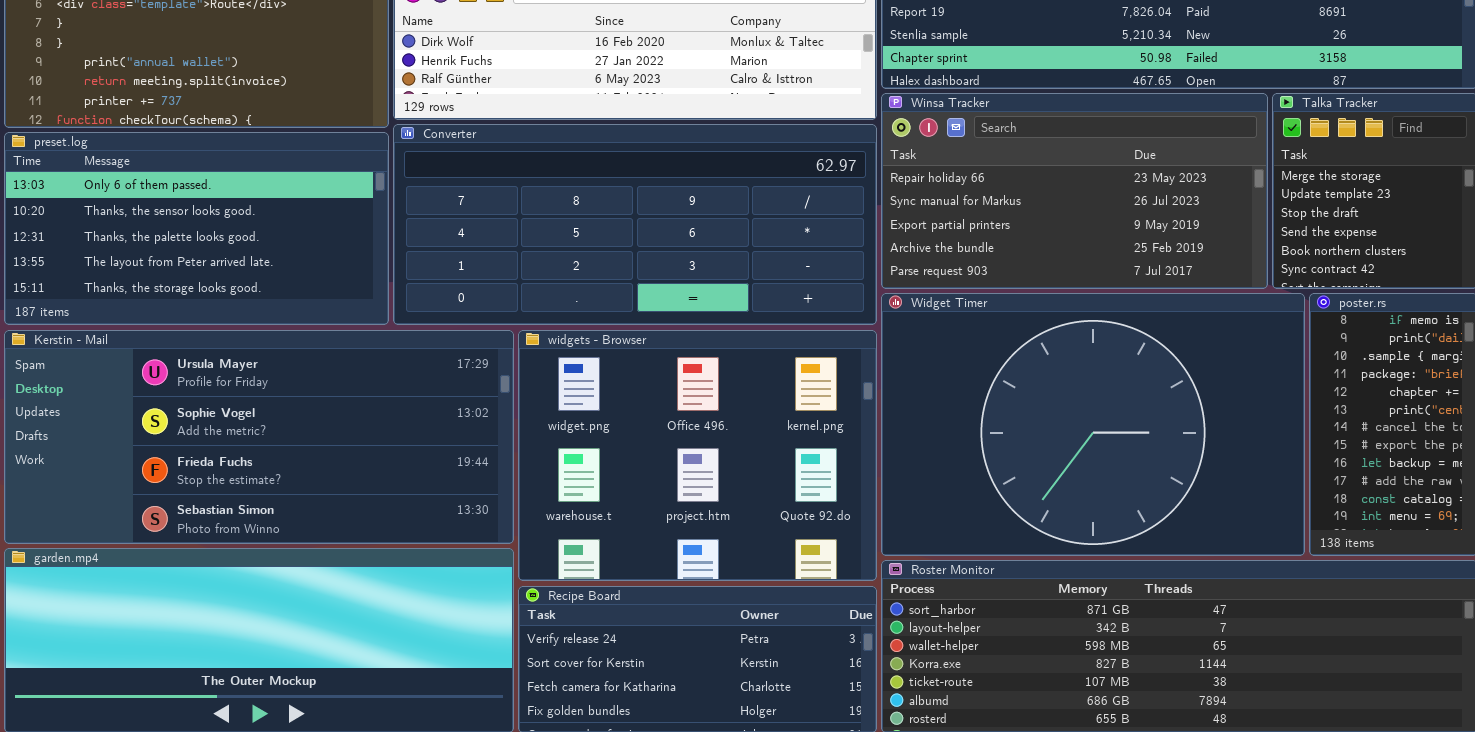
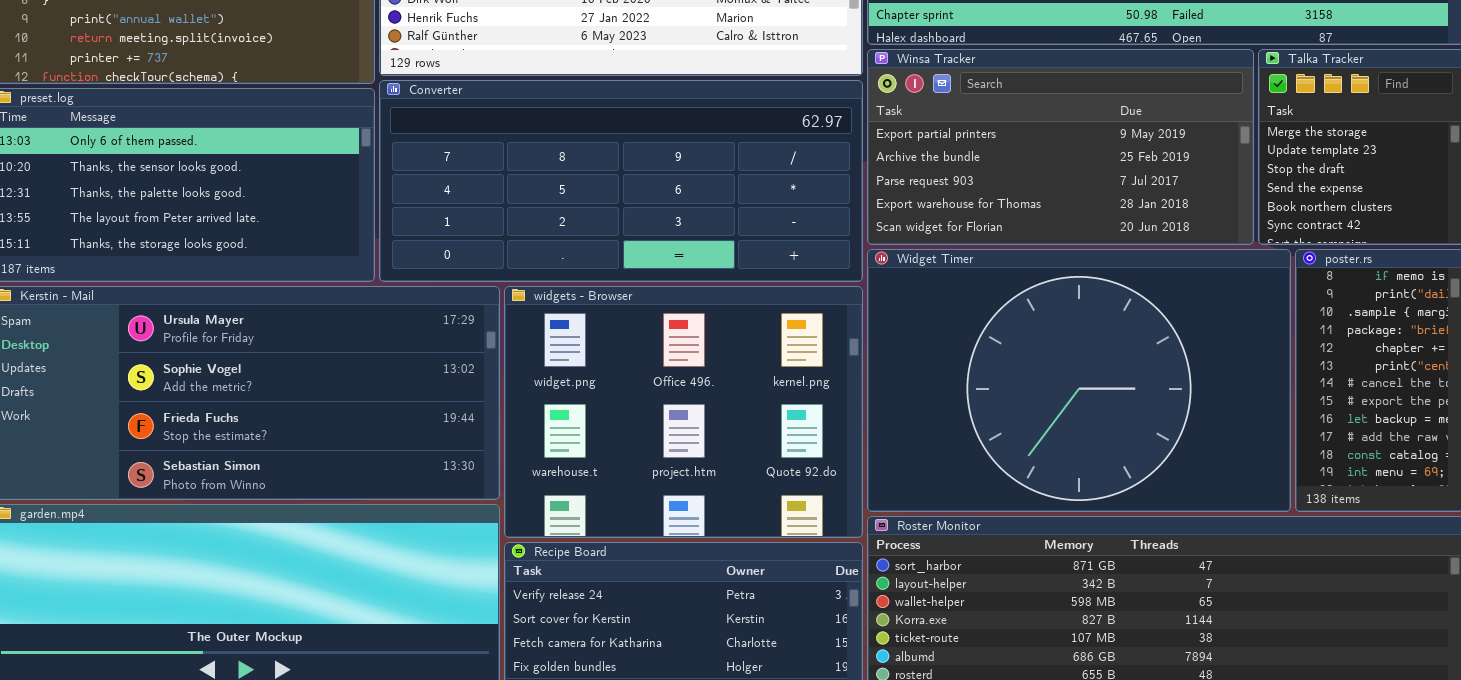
Winsa Tracker: [881,93,1268,289] -> [867,49,1254,245], scrolled down 2 rows

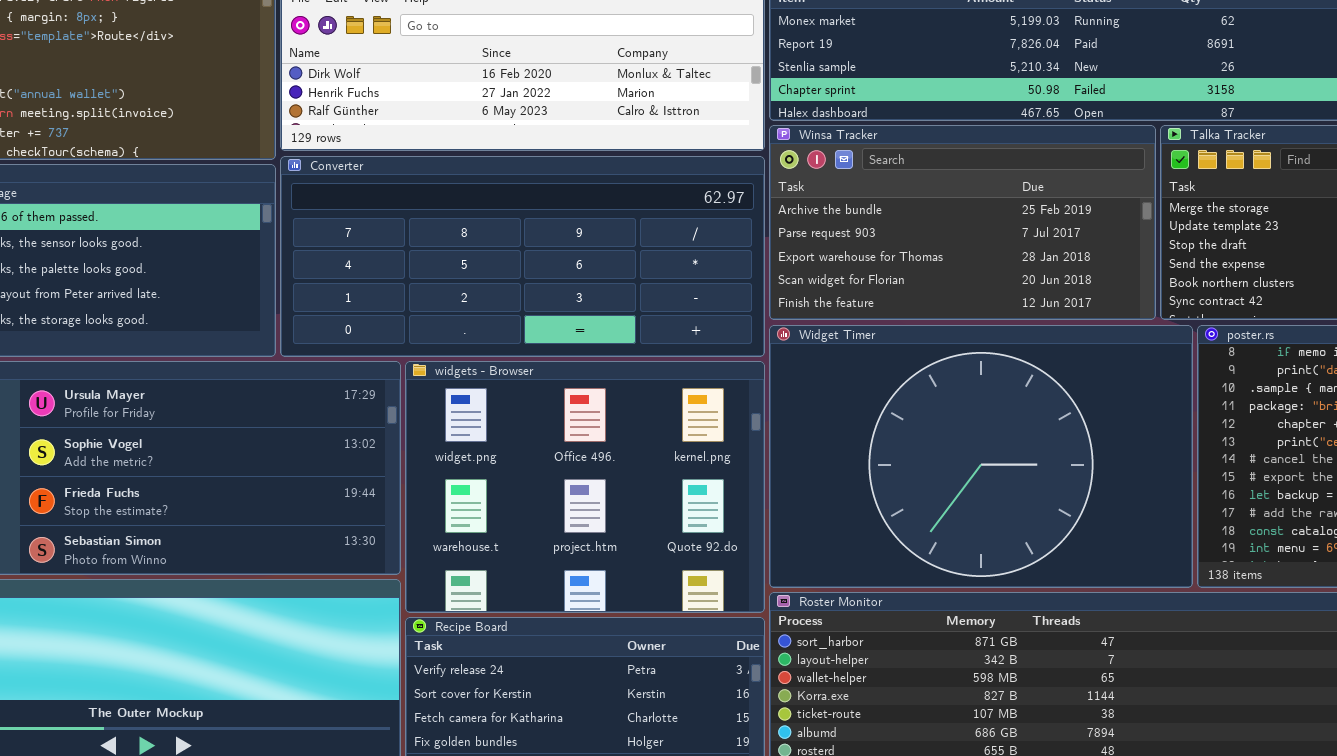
Winsa Tracker: [867,49,1254,245] -> [769,125,1156,320], scrolled down 1 row

